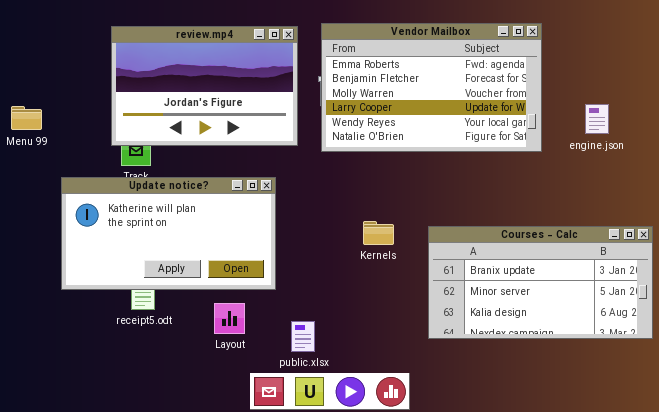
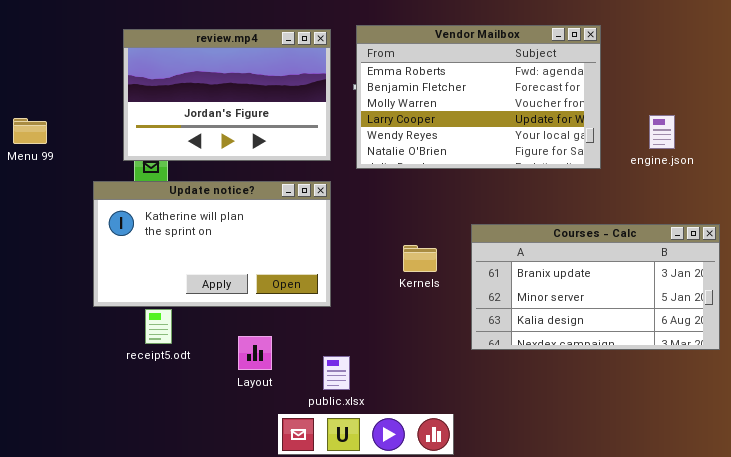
Update notice?: [61,177,276,290] -> [93,181,331,307], moved
Courses - Calc: [428,226,653,339] -> [471,224,720,350], moved

